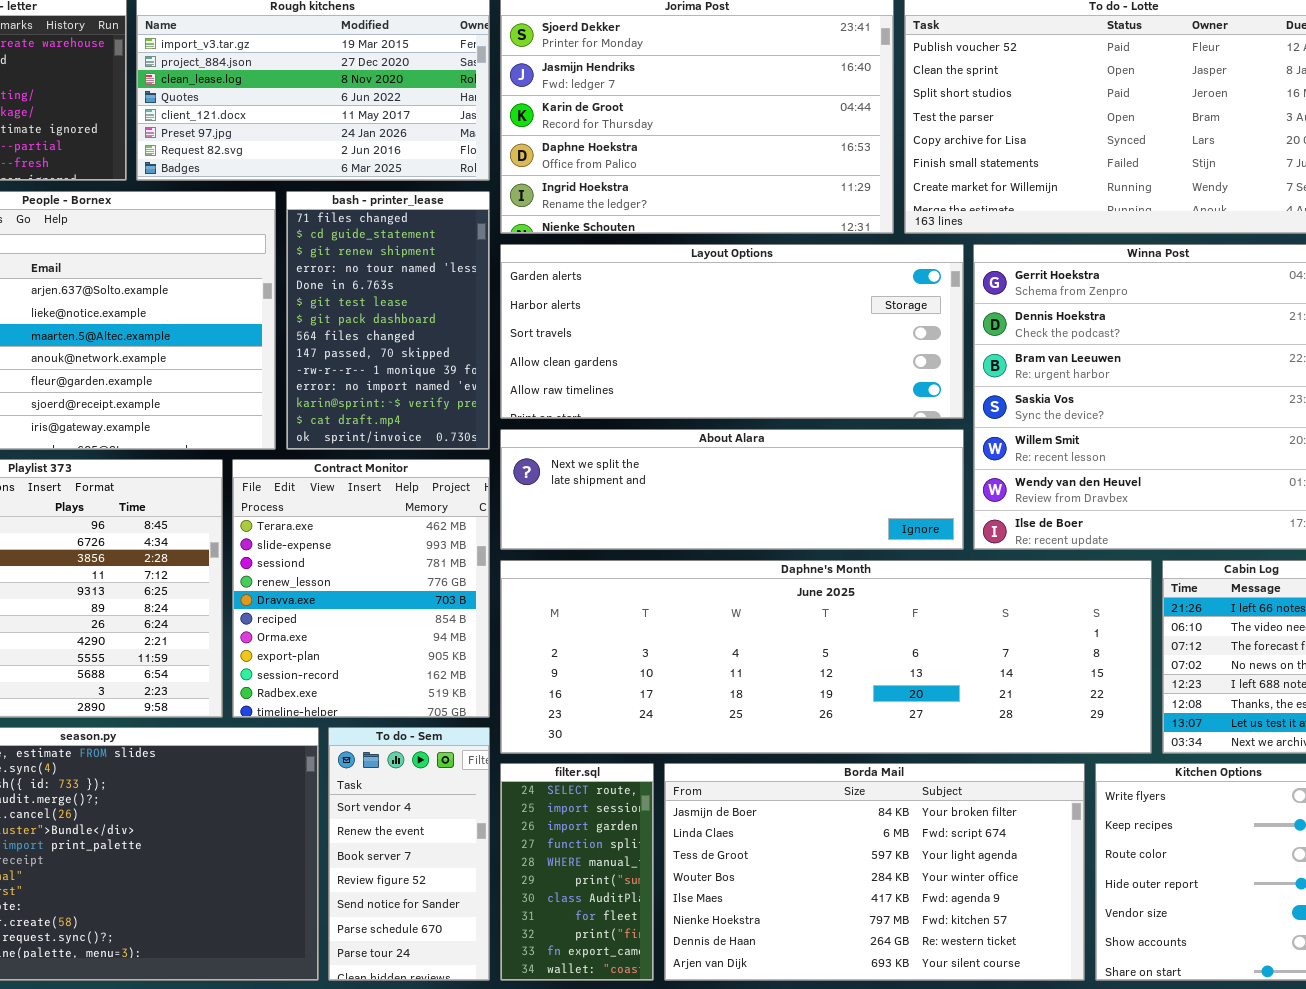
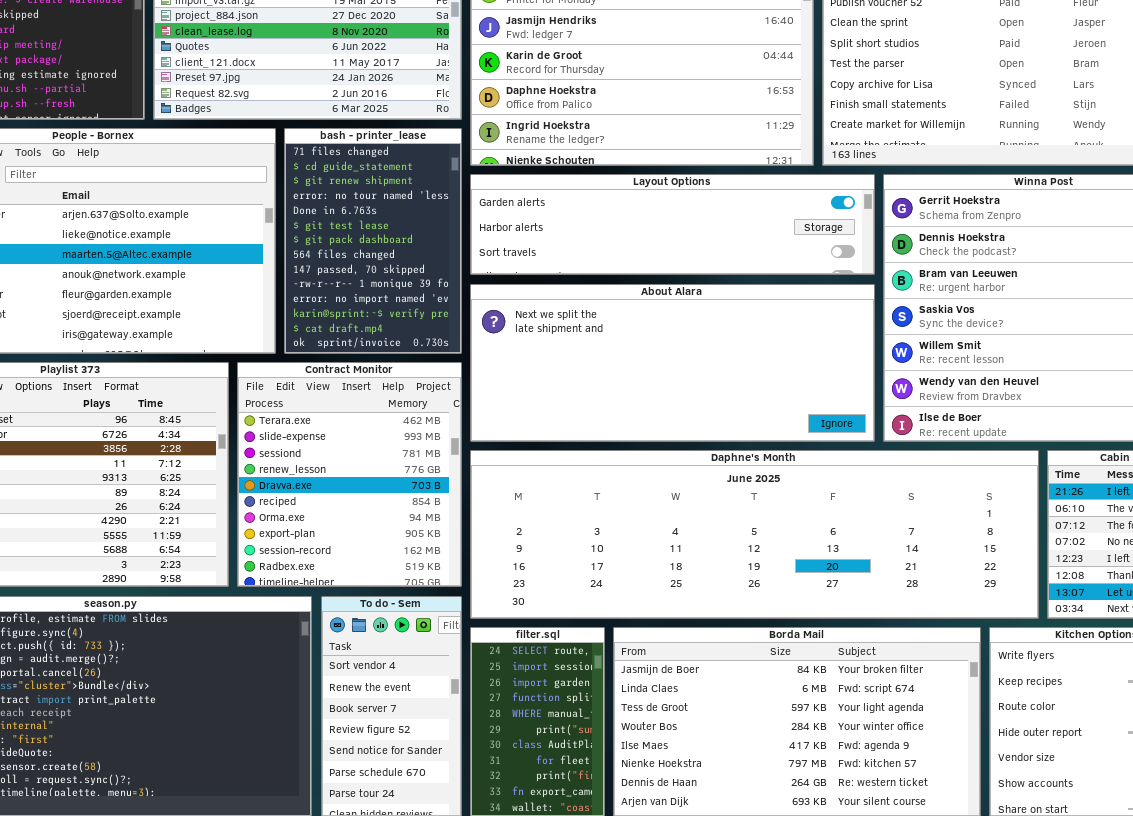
Layout Options: [500,244,964,419] -> [470,174,875,275], resized
About Alara: [500,429,964,550] -> [470,284,875,442], resized

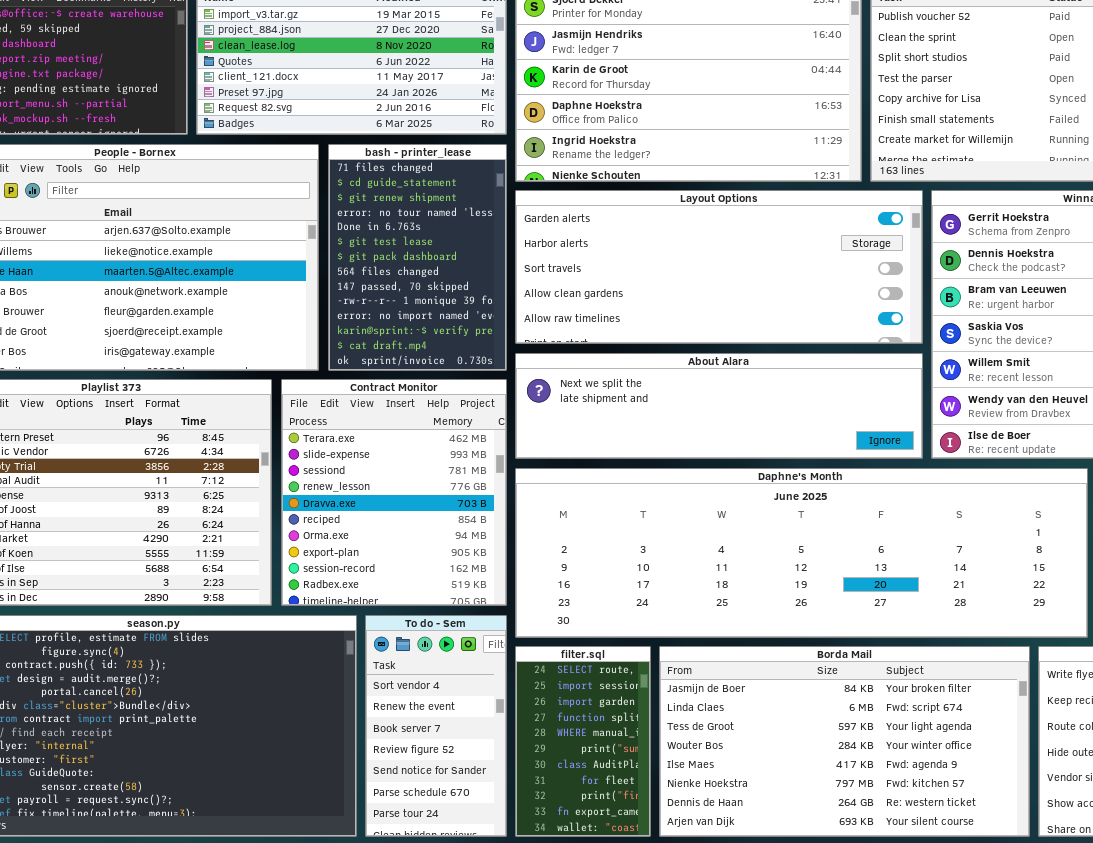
Layout Options: [470,174,875,275] -> [515,190,923,344], resized
About Alara: [470,284,875,442] -> [515,353,923,459], resized

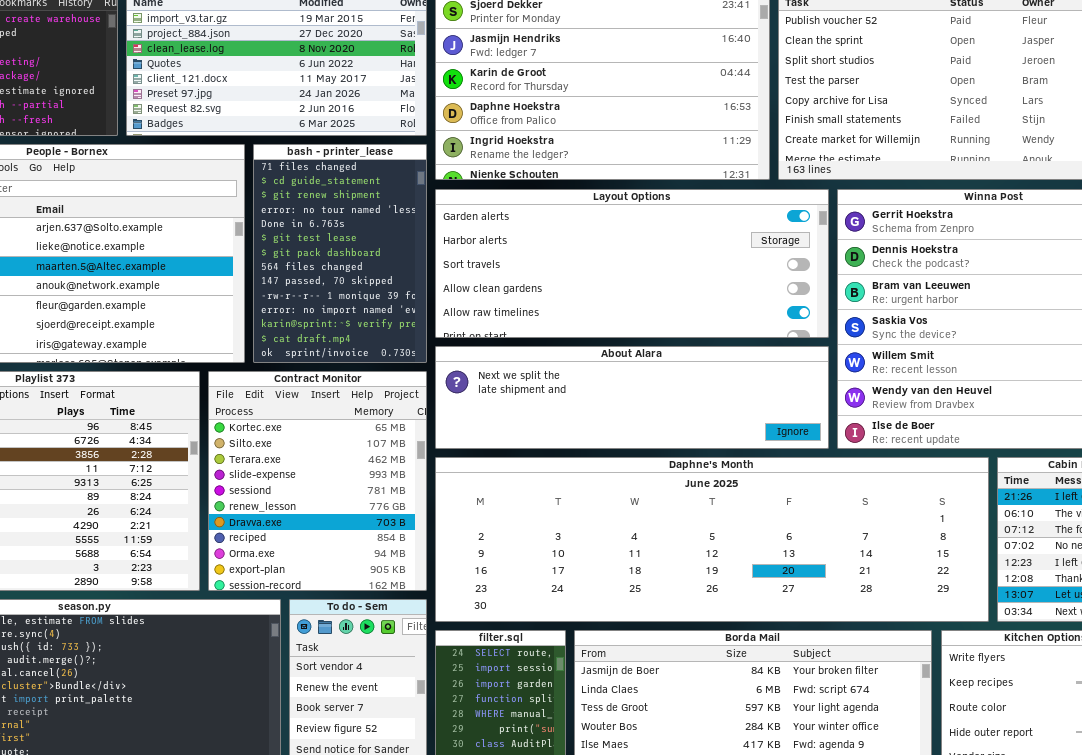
Contract Monitor: [281,379,507,606] -> [208,371,427,591], scrolled up 2 rows

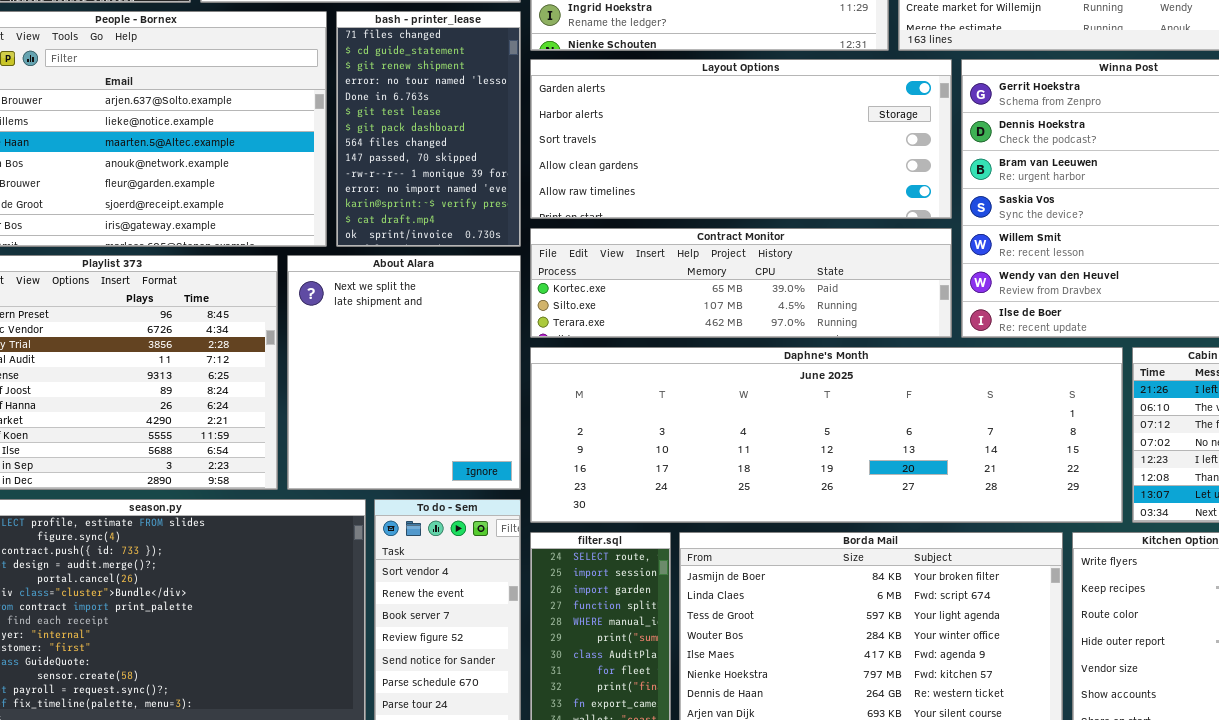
About Alara: [435,346,829,449] -> [287,255,521,490], moved, resized
Contract Monitor: [208,371,427,591] -> [530,228,952,338], moved, resized

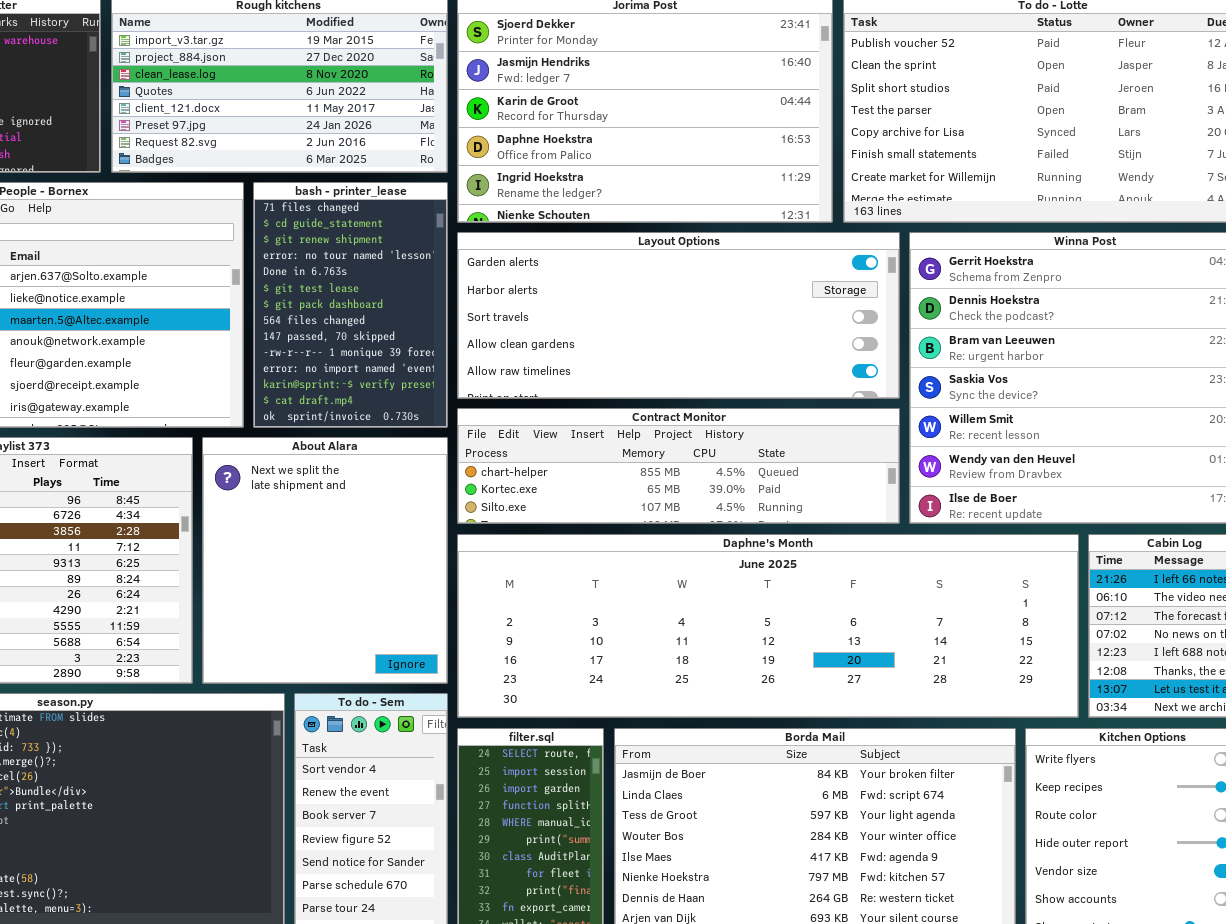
Contract Monitor: [530,228,952,338] -> [457,408,900,524], scrolled up 1 row

